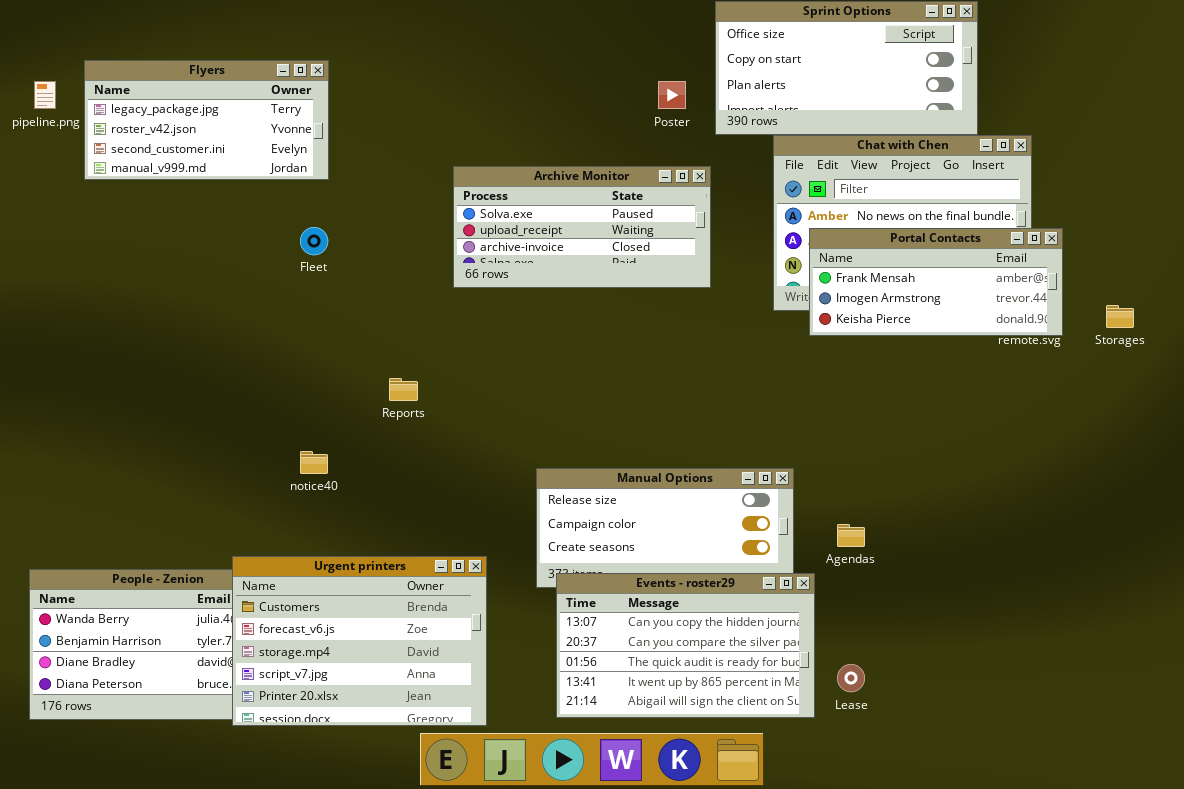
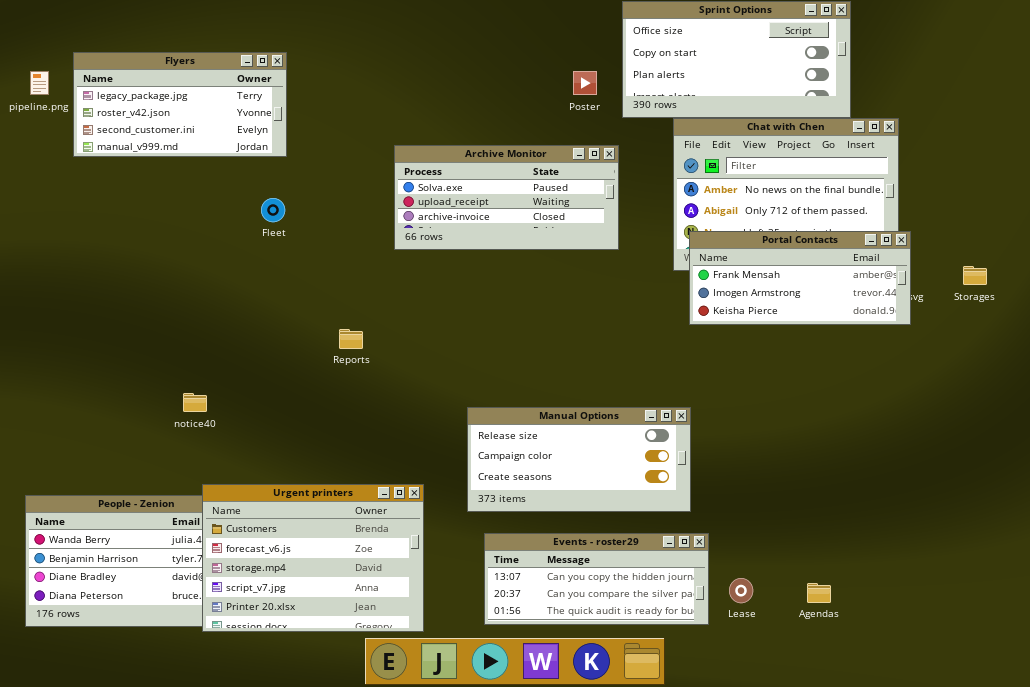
Portal Contacts: [809,228,1063,336] -> [689,231,911,325], moved
notice40: [300,451,328,474] -> [183,393,207,412], moved
Agendas: [837,524,865,547] -> [807,583,831,603], moved
Events - roster29: [556,573,815,718] -> [484,533,709,625], resized

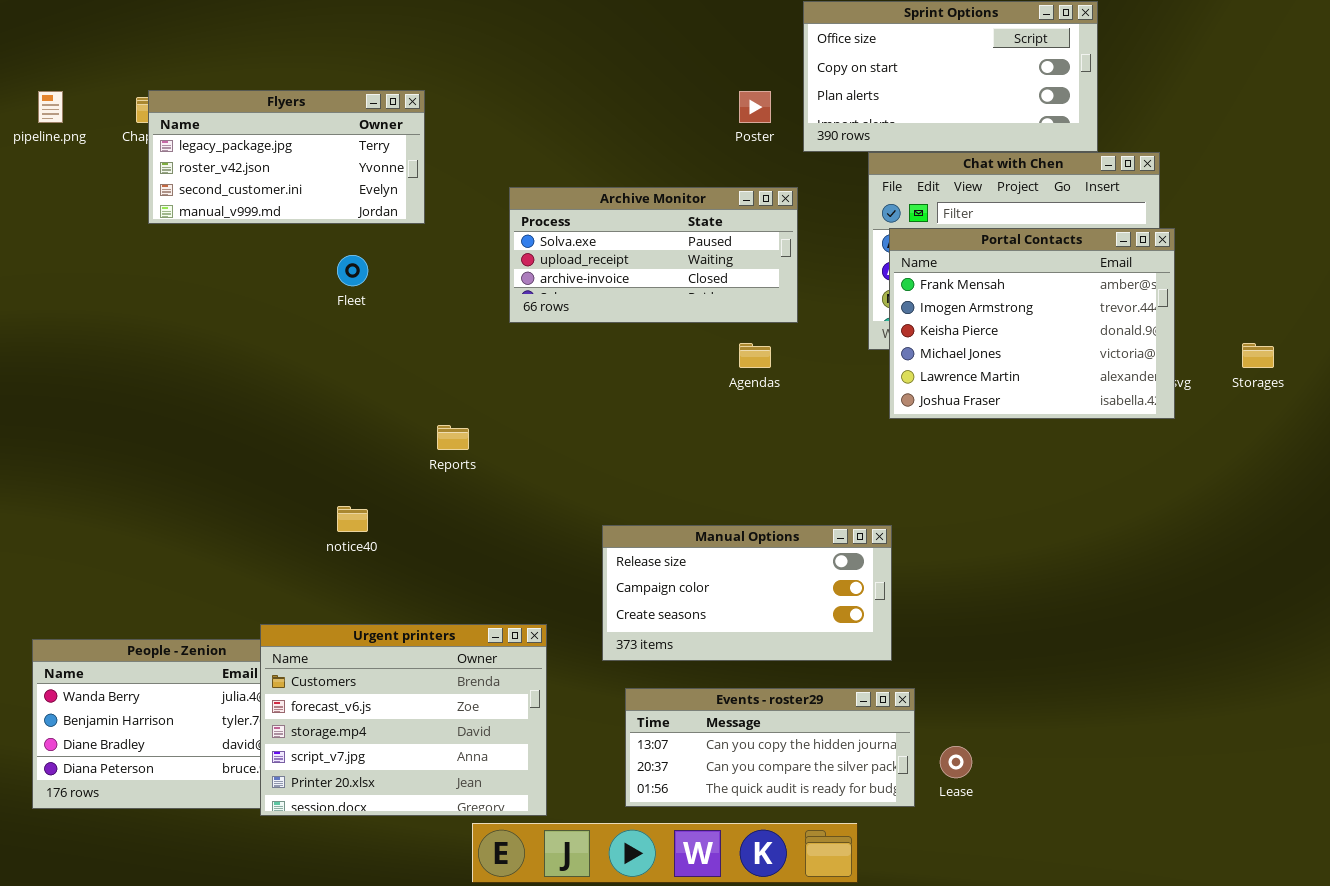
Flyers: [73,52,287,157] -> [148,90,425,224], moved
Portal Contacts: [689,231,911,325] -> [889,228,1175,419], resized
notice40: [183,393,207,412] -> [337,506,368,532], moved
Agendas: [807,583,831,603] -> [739,343,771,368], moved

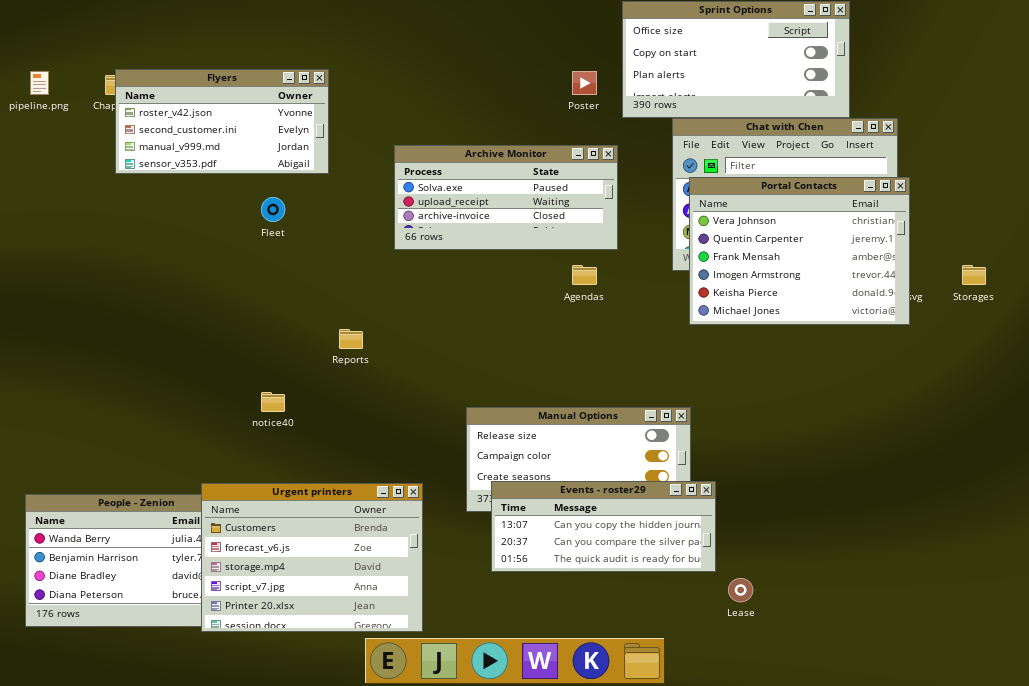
Flyers: [148,90,425,224] -> [115,69,329,174], scrolled down 1 row
Portal Contacts: [889,228,1175,419] -> [689,177,910,325], scrolled up 2 rows
Events - roster29: [625,688,915,807] -> [491,481,716,572], moved

